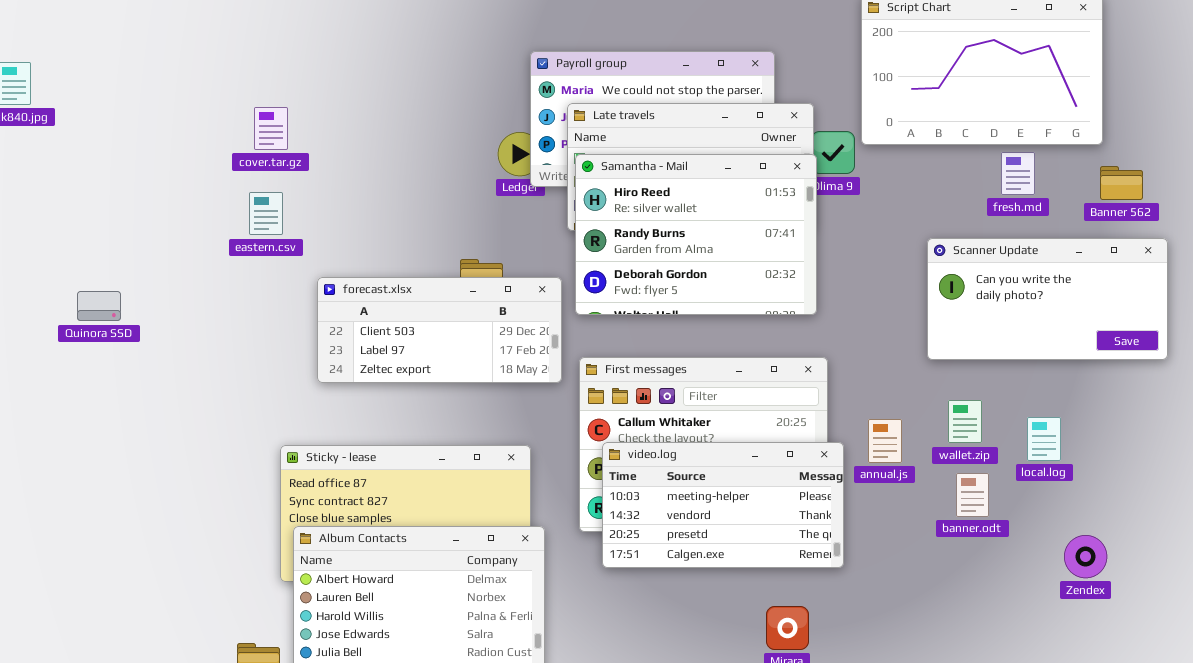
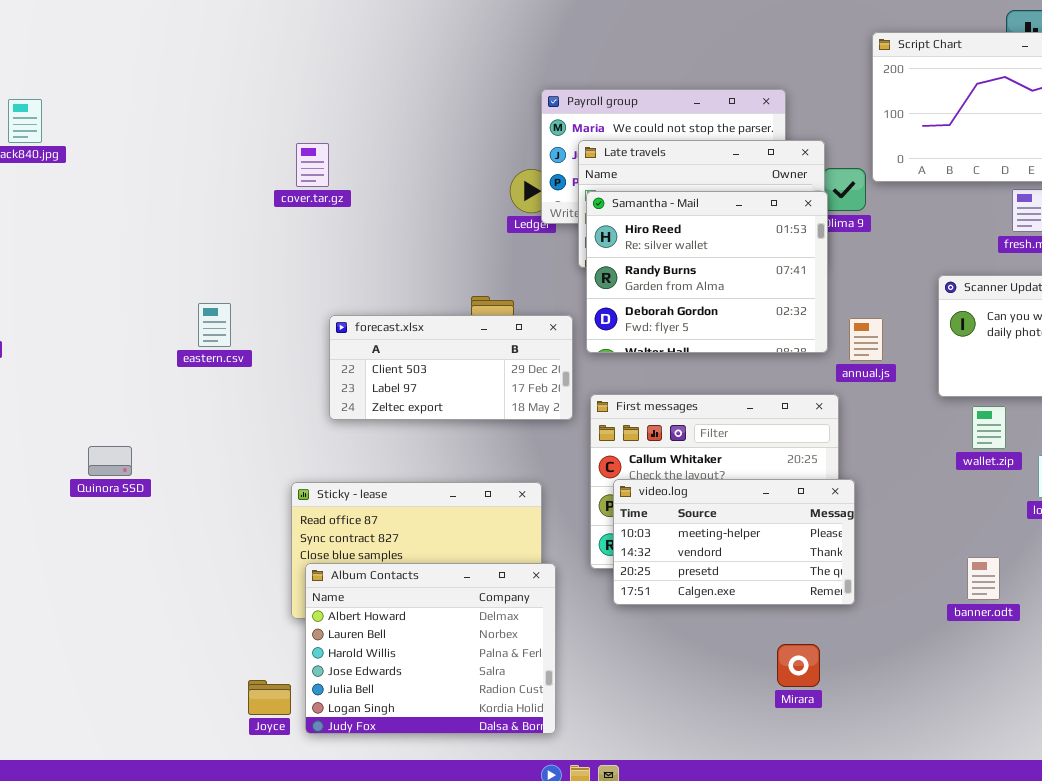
cover.tar.gz: [254,107,288,150] -> [296,143,329,187], moved
eastern.csv: [249,192,283,235] -> [198,303,231,347], moved
Quinora SSD: [77,291,121,321] -> [88,446,132,476], moved
wallet.zip: [948,400,982,443] -> [972,406,1006,449], moved
annual.js: [868,419,902,463] -> [849,318,883,361], moved
banner.odt: [956,473,989,517] -> [967,557,1000,600], moved

